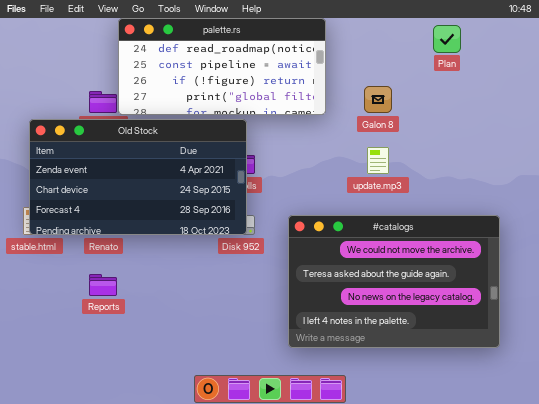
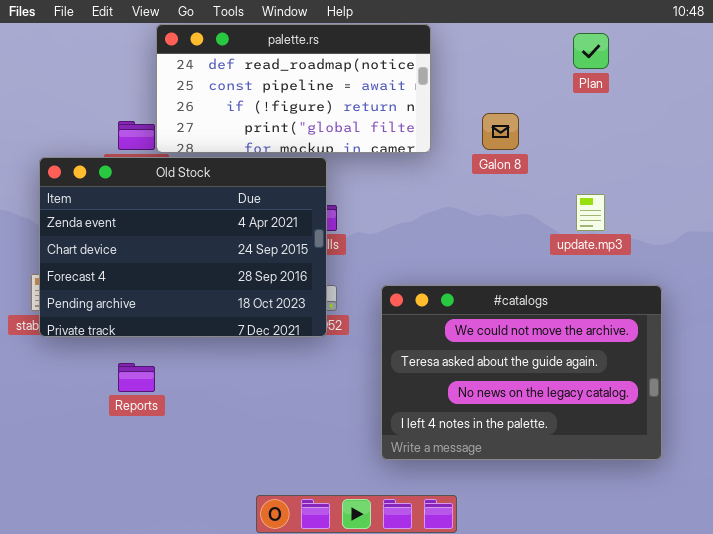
Old Stock: [29,119,247,235] -> [39,157,327,337], resized
update.mp3: [367,147,389,174] -> [576,194,605,231], moved

